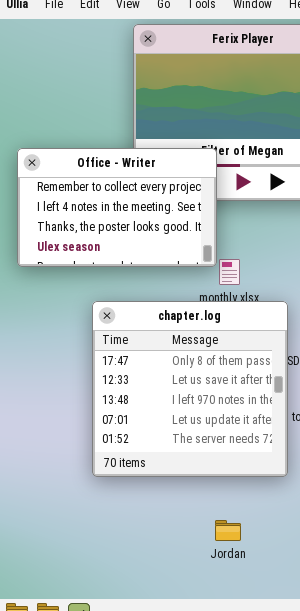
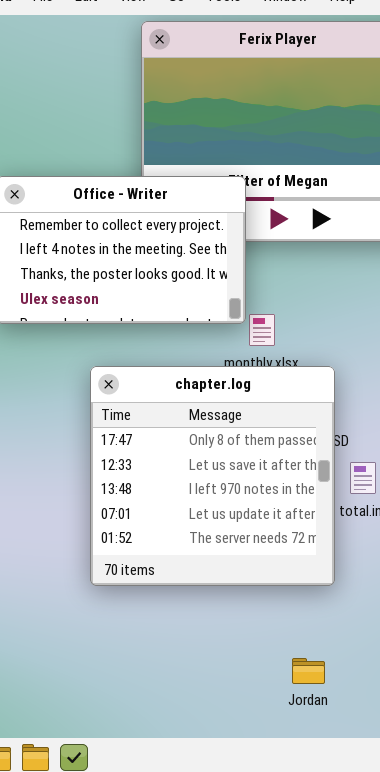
Jordan: [215,520,241,541] -> [292,658,325,684], moved

